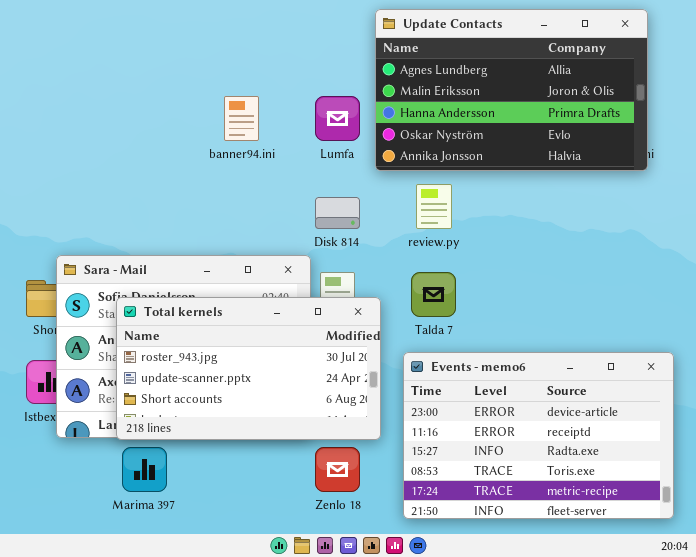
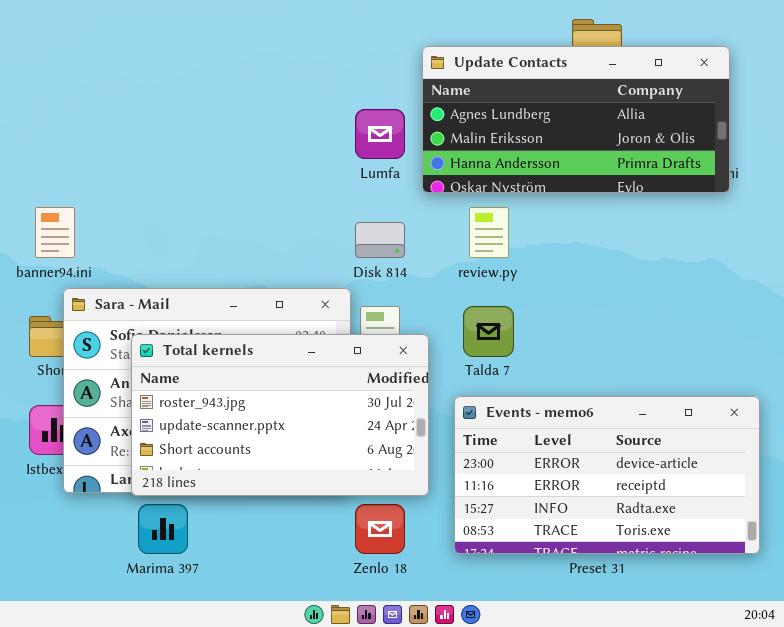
Update Contacts: [375,9,648,171] -> [422,46,730,193], resized
banner94.ini: [224,96,259,141] -> [35,207,75,258], moved
Events - memo6: [403,352,674,519] -> [454,396,760,554], resized

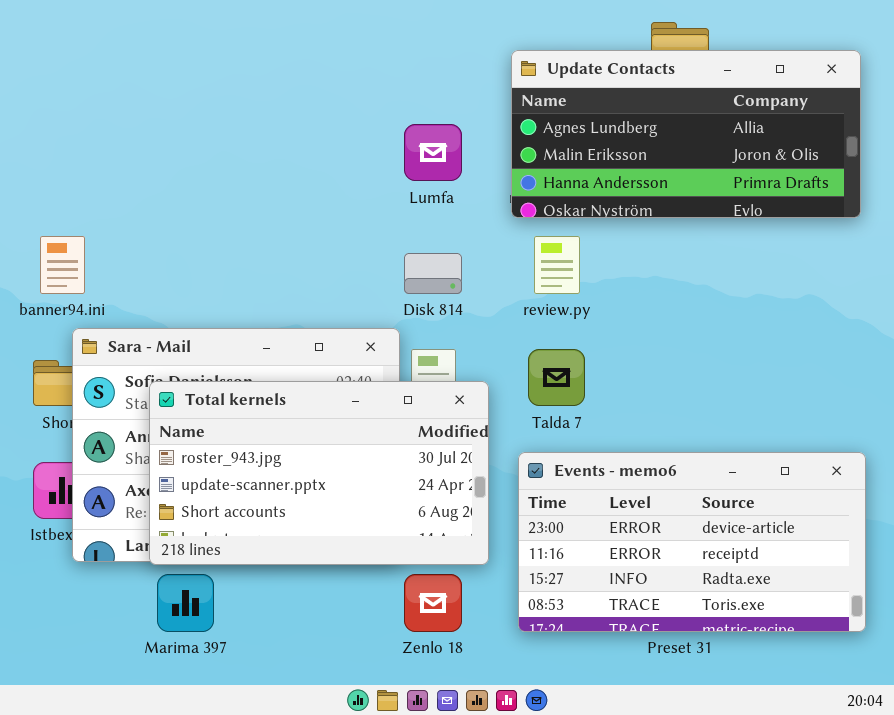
Update Contacts: [422,46,730,193] -> [511,50,861,218], moved

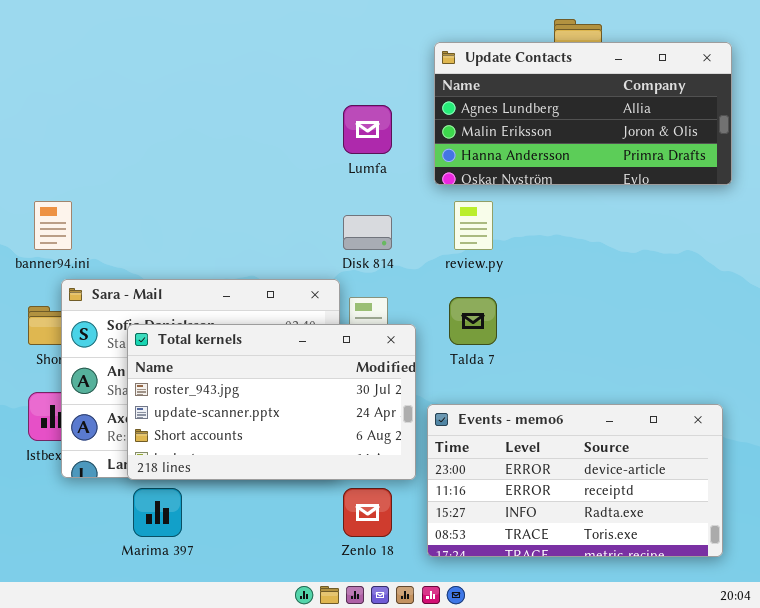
Events - memo6: [518,452,866,632] -> [427,404,723,557], moved

